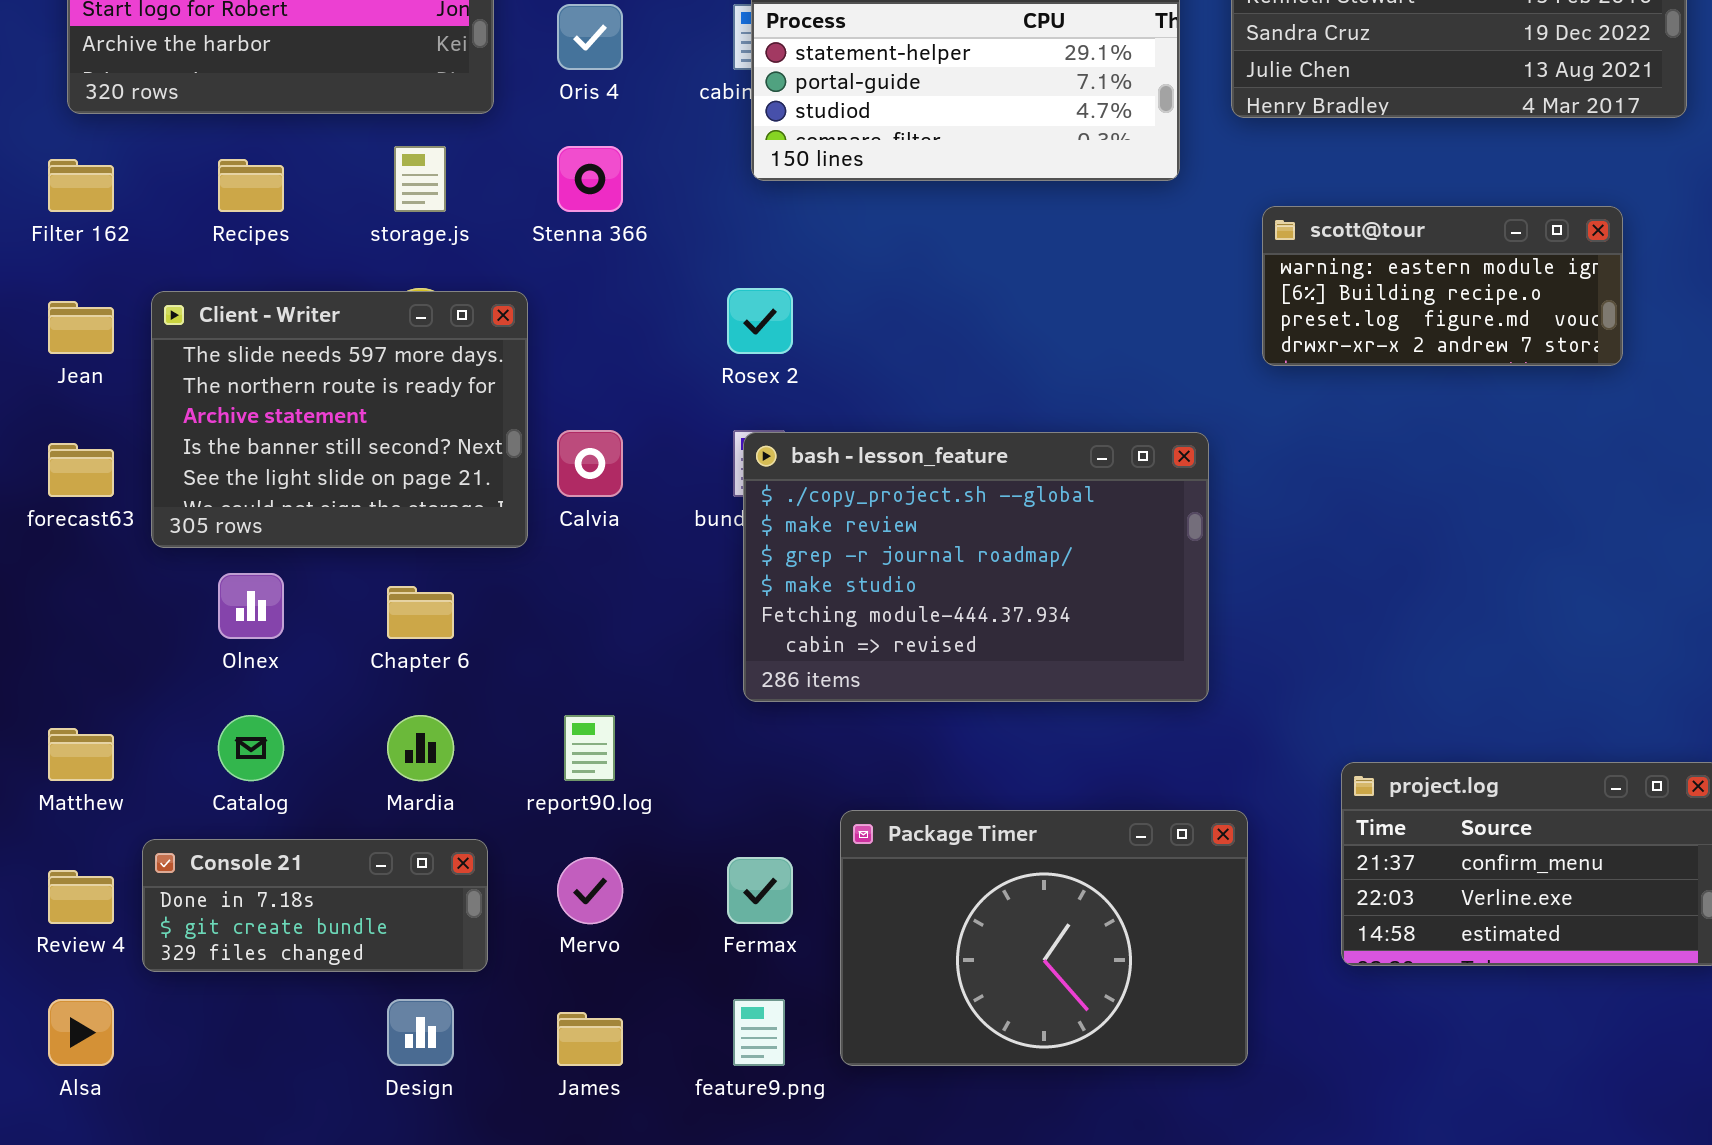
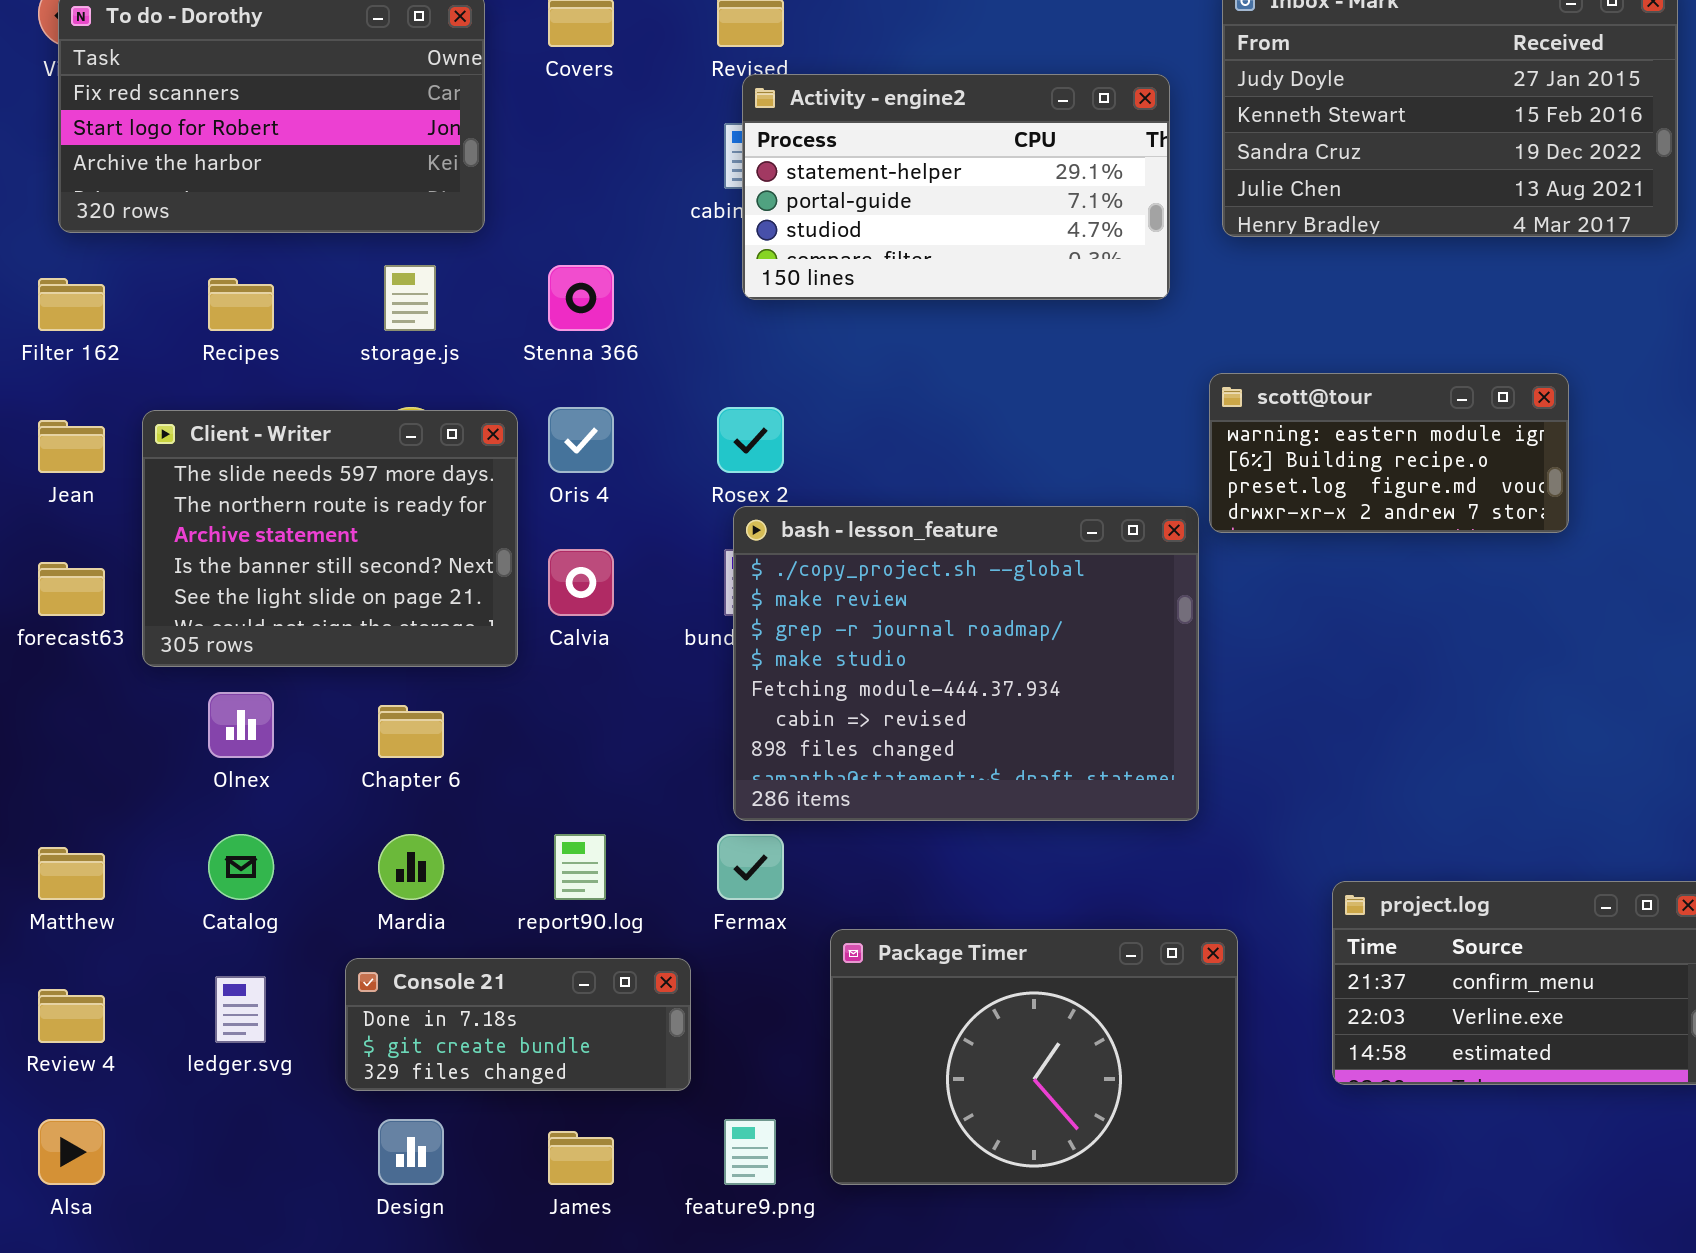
Oris 4: [557,4,623,70] -> [548,407,614,473], moved
scott@tour: [1262,206,1623,366] -> [1209,373,1569,533], moved
bash - lesson_feature: [743,432,1209,702] -> [733,506,1199,821], resized
Console 21: [142,839,488,972] -> [345,958,691,1091], moved
Fermax: [727,857,793,924] -> [717,834,784,900], moved

